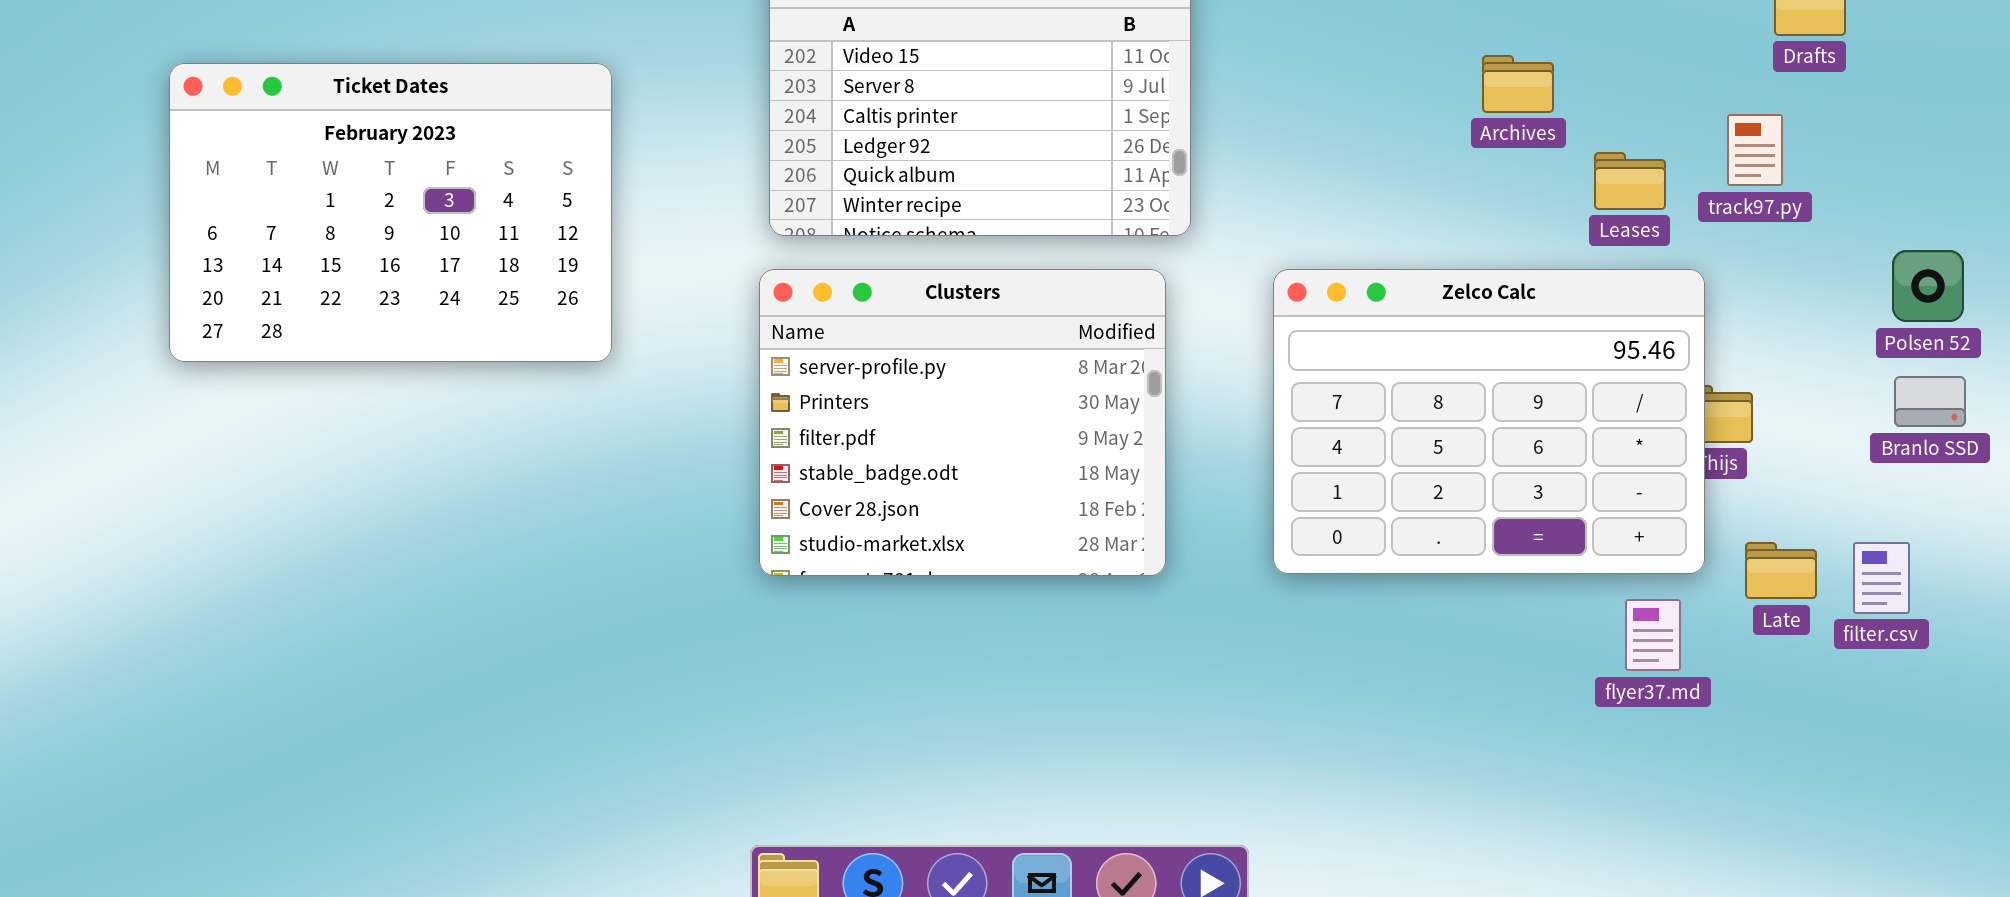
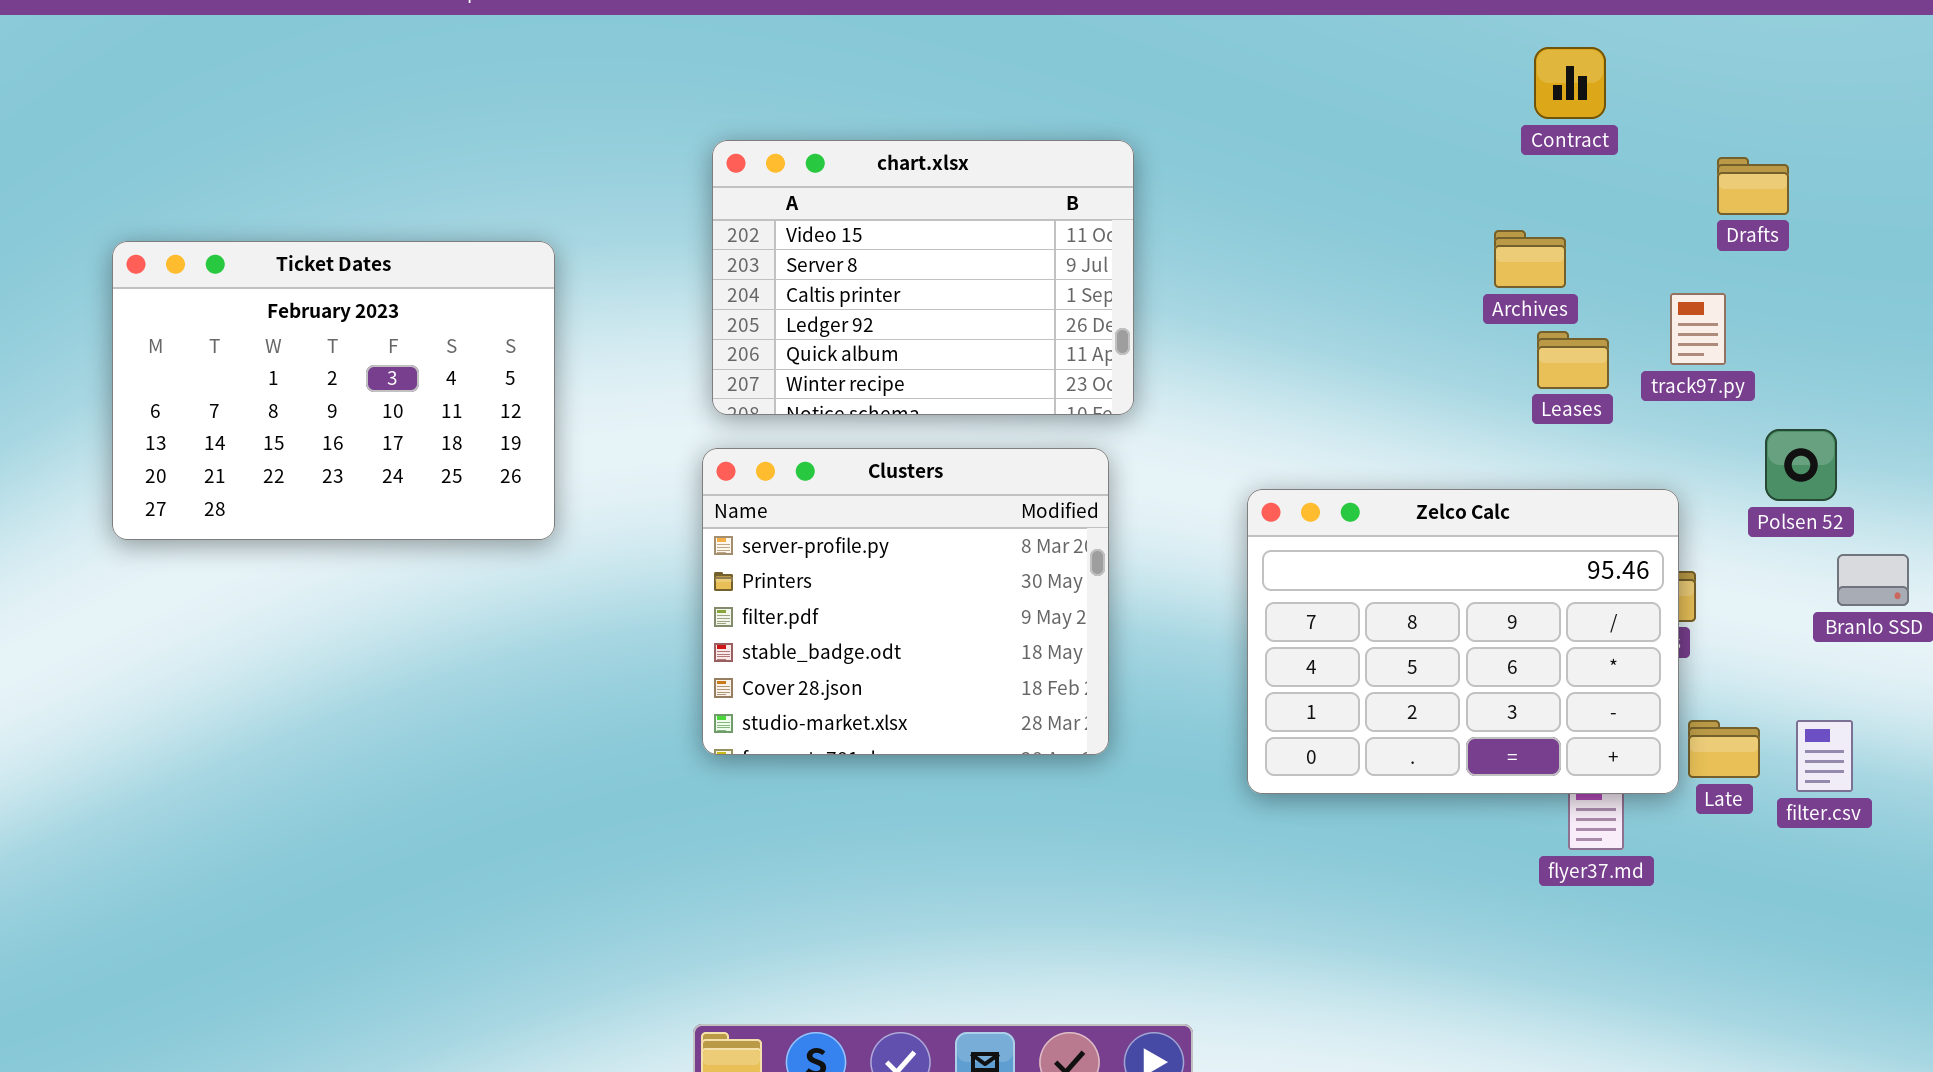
Archives: [1482,55,1554,113] -> [1494,230,1566,288], moved
Polsen 52: [1892,250,1964,322] -> [1765,429,1837,501], moved
Zelco Calc: [1273,269,1705,574] -> [1247,489,1679,794], moved

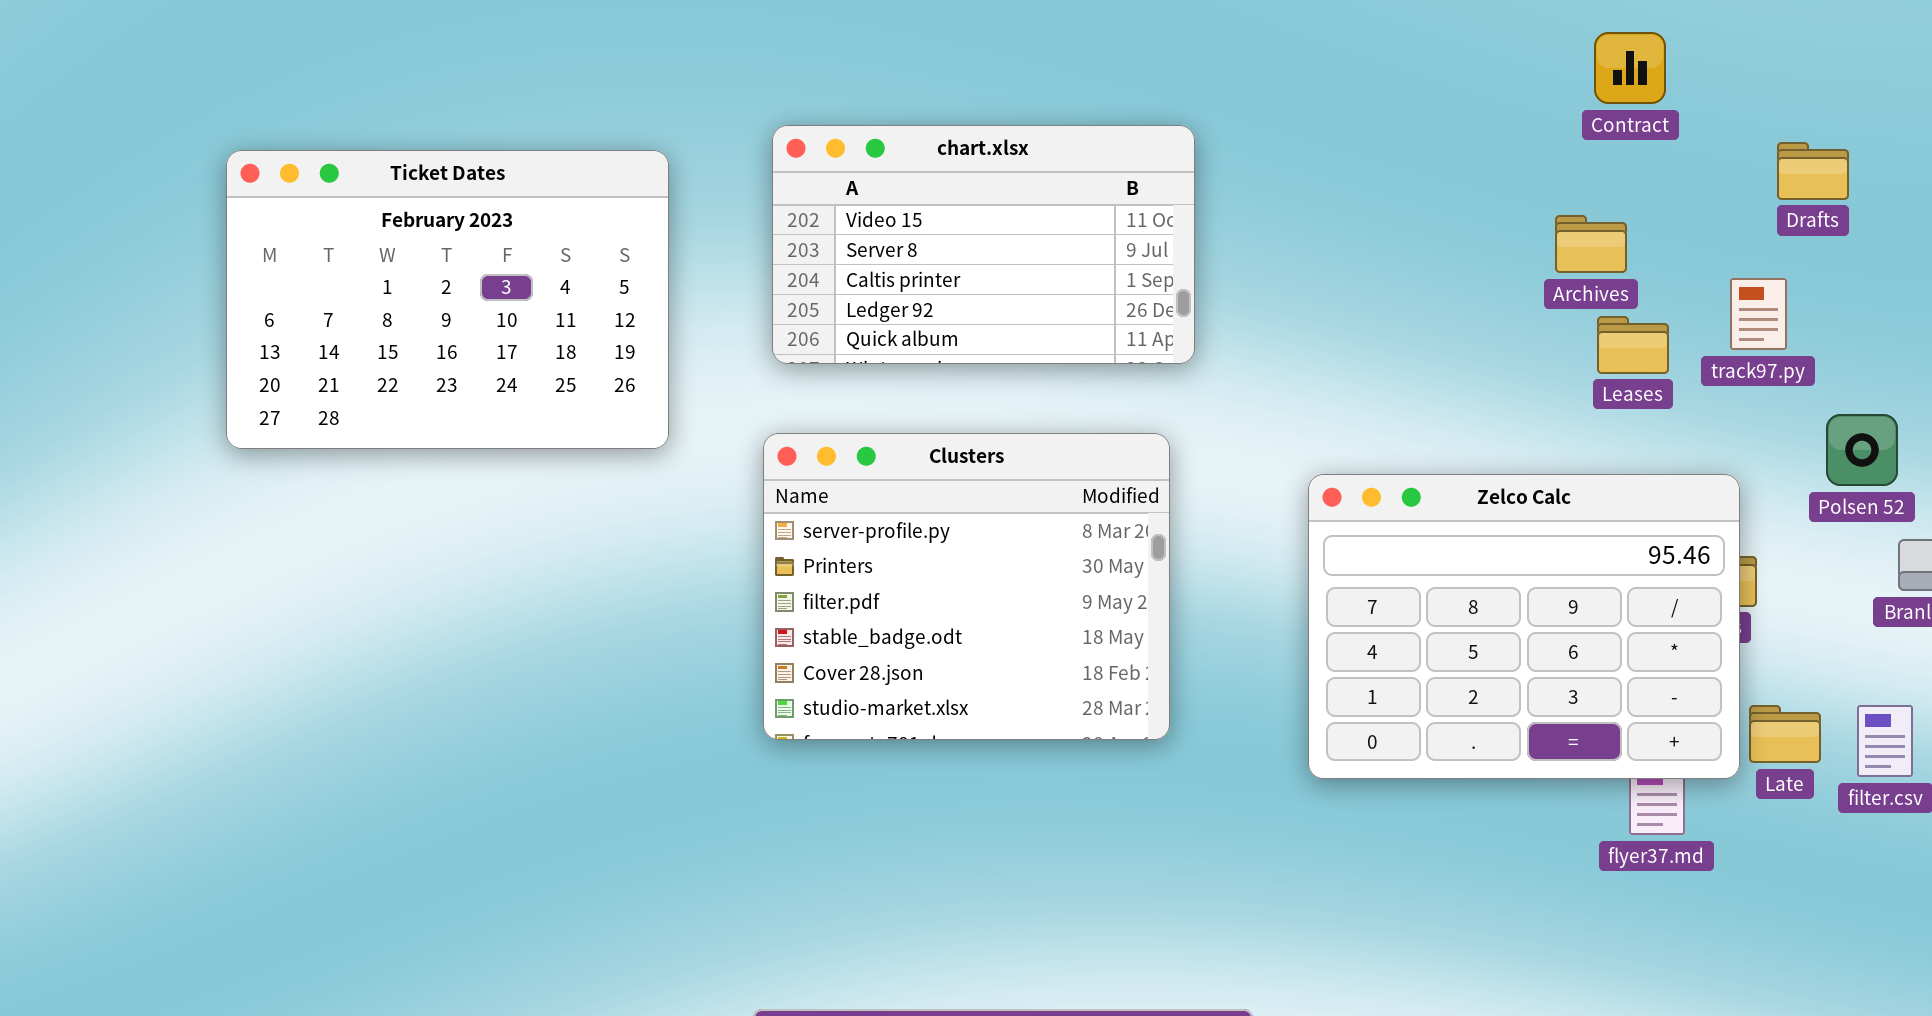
chart.xlsx: [712,140,1134,415] -> [772,125,1195,364], resized
Ticket Dates: [112,241,555,540] -> [226,150,669,449], moved

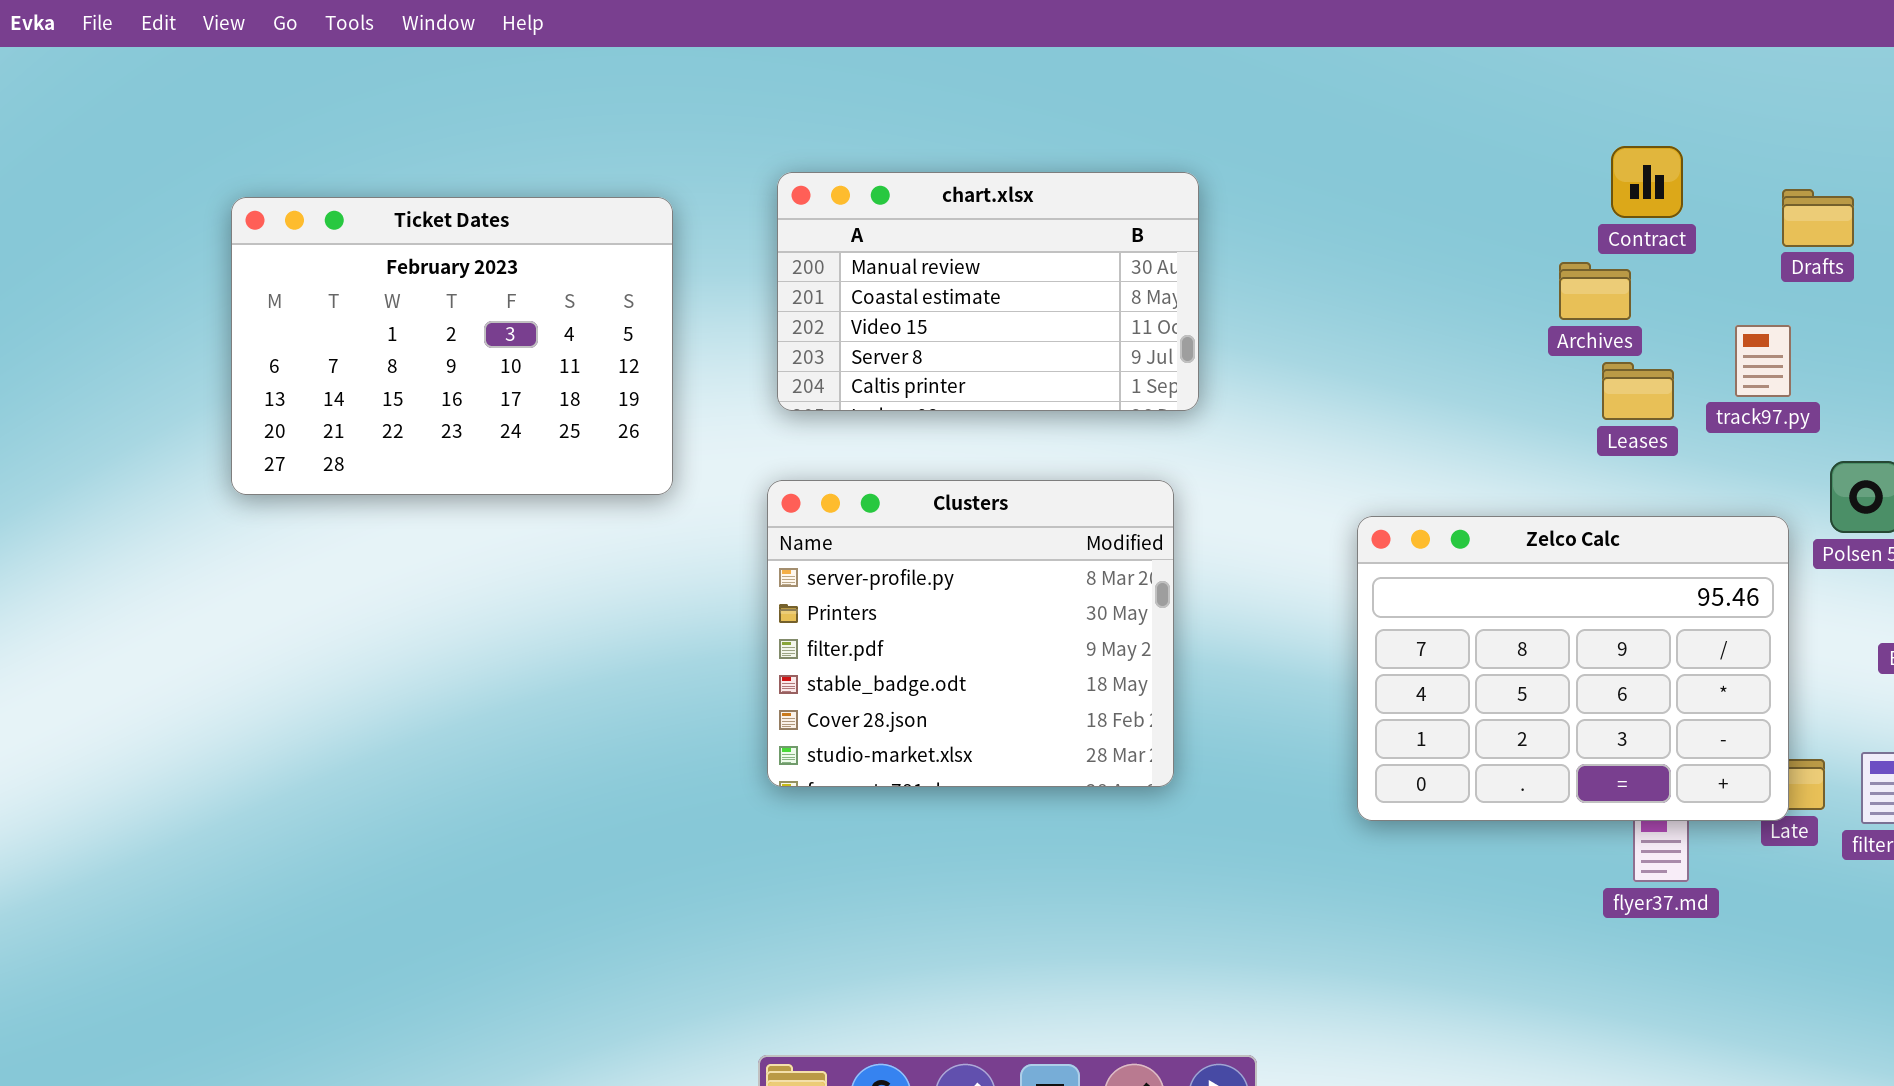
Contract: [1594,32,1666,104] -> [1611,146,1683,218], moved
chart.xlsx: [772,125,1195,364] -> [777,172,1199,411], scrolled up 2 rows
Zelco Calc: [1308,474,1740,779] -> [1357,516,1789,821], moved

